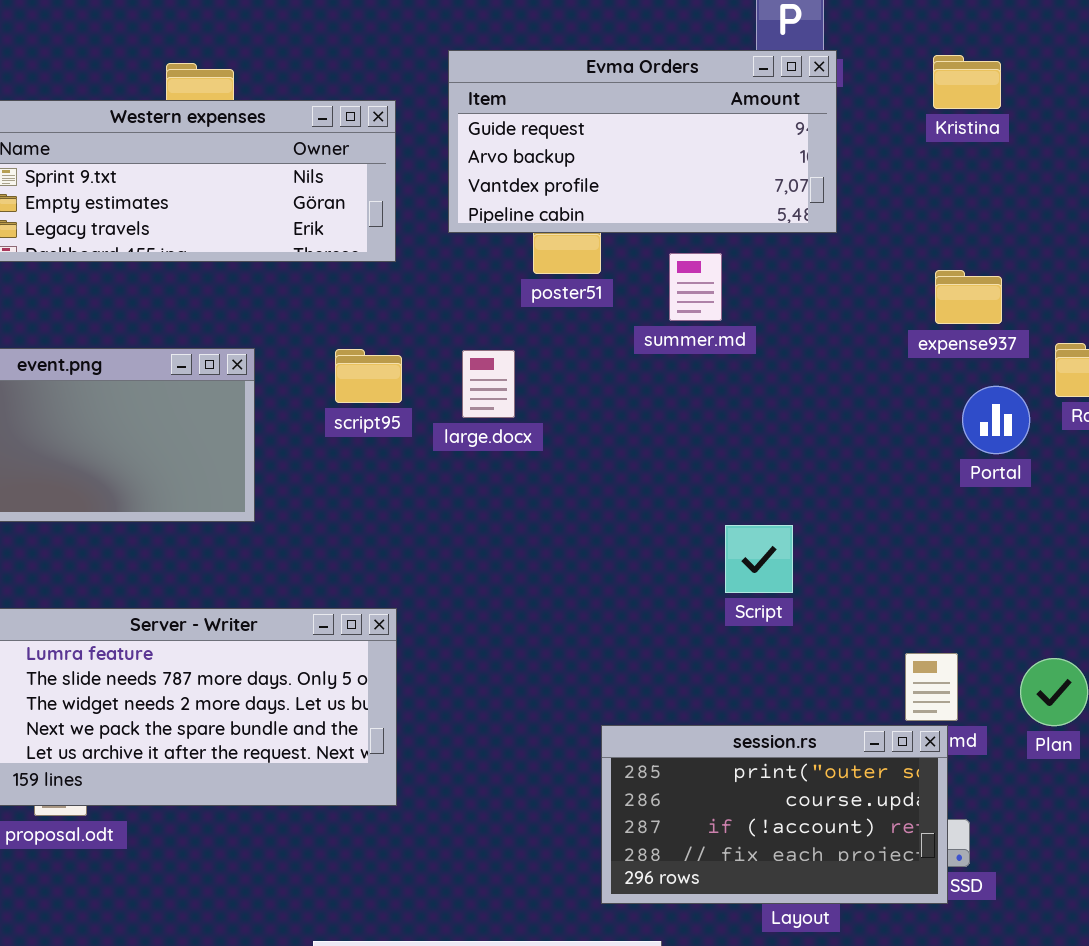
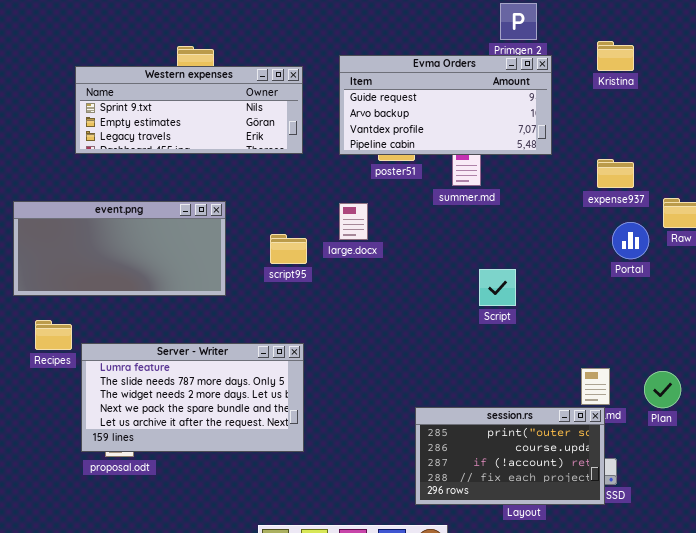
Evma Orders: [448,50,837,233] -> [339,55,552,155], moved
script95: [335,349,402,403] -> [270,234,307,264], moved
Script: [725,525,793,593] -> [479,269,516,306], moved

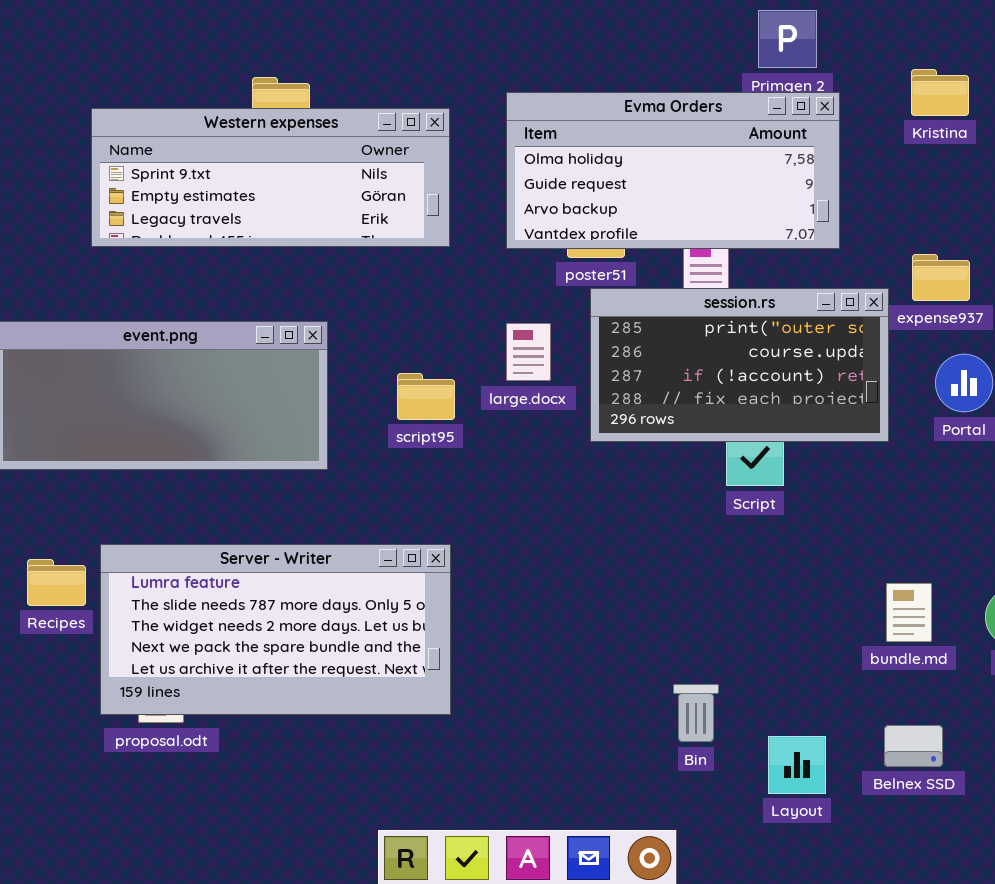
Evma Orders: [339,55,552,155] -> [506,92,840,249], scrolled up 1 row
Recipes: [35,320,72,350] -> [27,559,86,606], moved
session.rs: [415,407,605,505] -> [590,288,889,442], moved

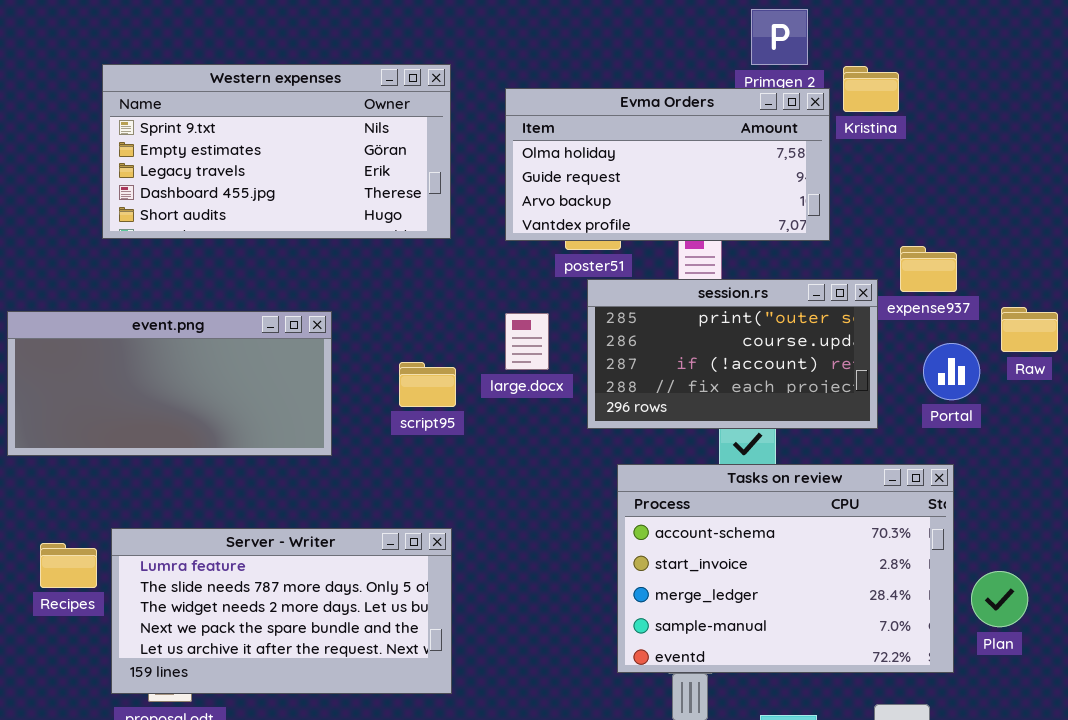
Kristina: [911,69,969,116] -> [843,66,899,112], moved
Western expenses: [91,108,450,247] -> [102,64,451,239], resized
Tasks on review: none -> [617,464,954,673], opened

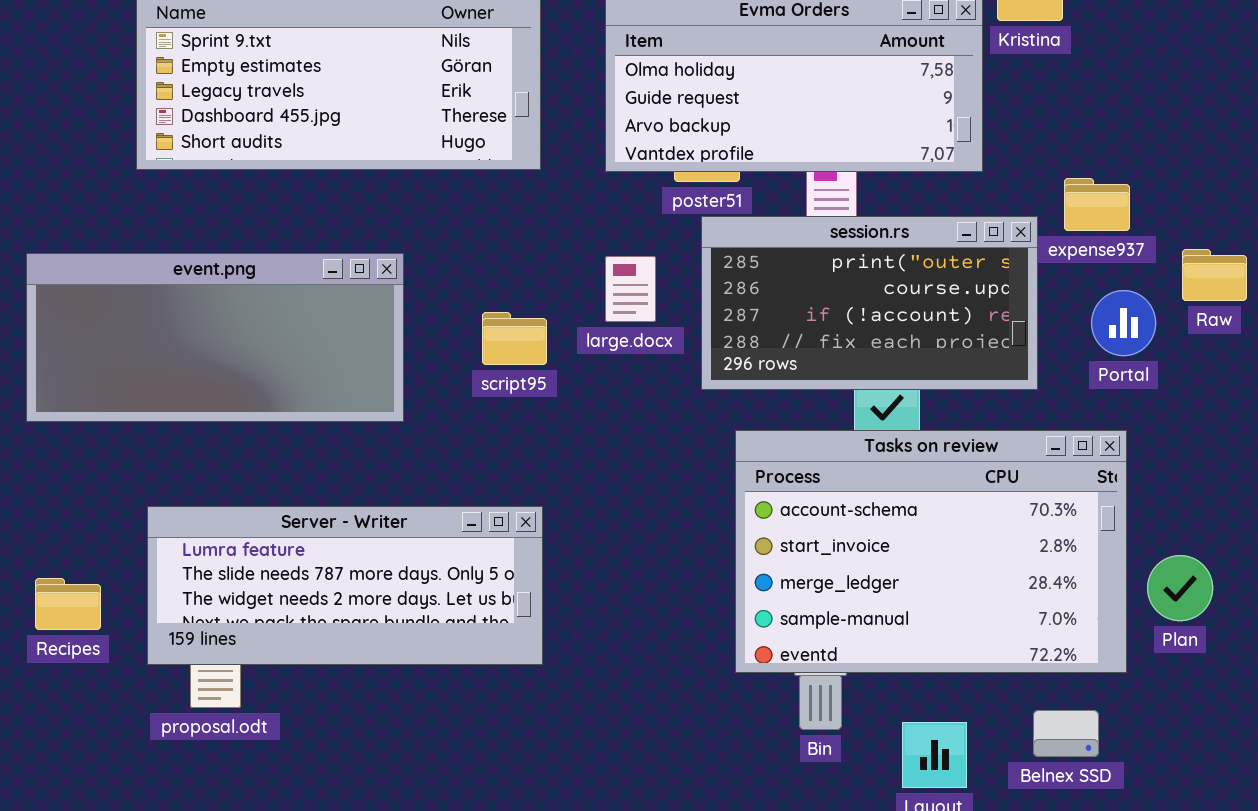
Server - Writer: [111,528,452,694] -> [147,506,543,665], resized
Recipes: [40,543,97,588] -> [35,578,101,630], moved

